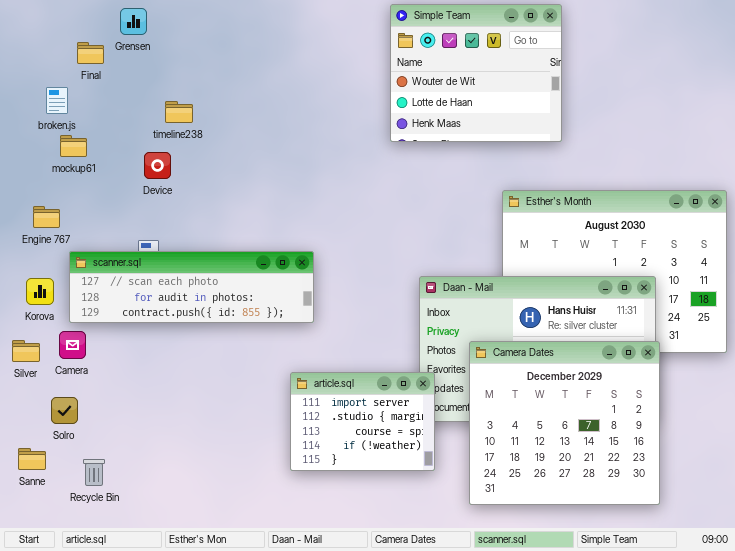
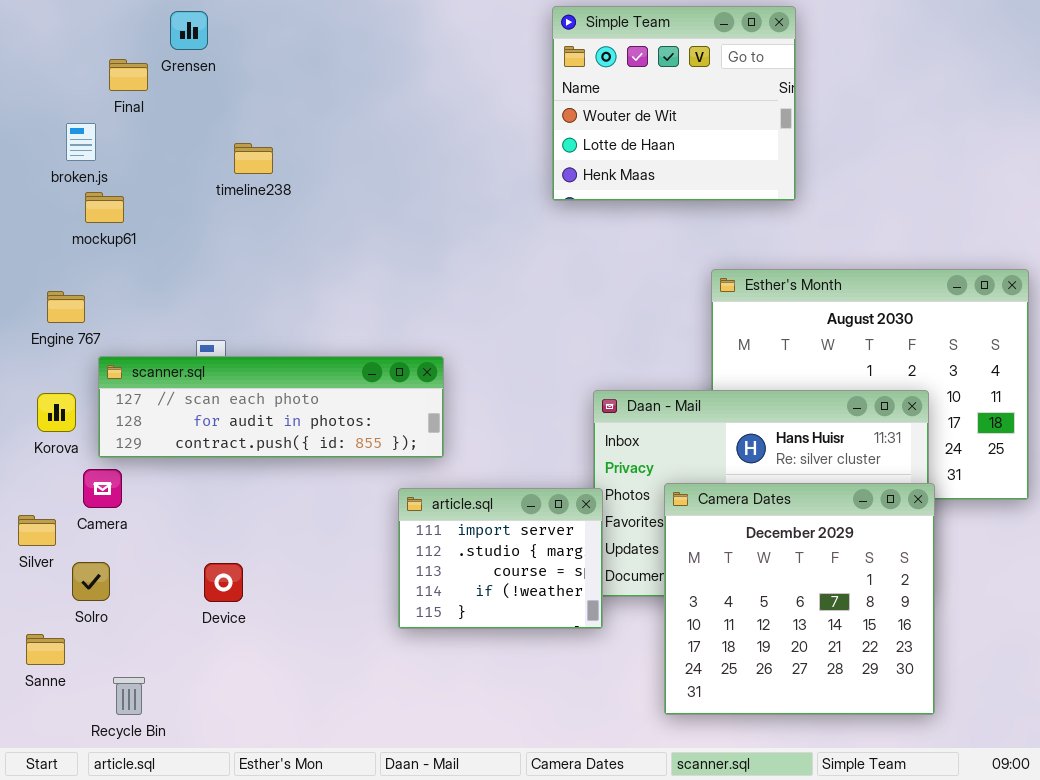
Device: [144,152,171,179] -> [204,563,243,602], moved
Silver: [12,340,40,362] -> [18,515,56,546], moved
article.sql: [290,372,435,471] -> [398,488,603,629], moved
Recycle Bin: [83,459,105,486] -> [113,677,145,715], moved

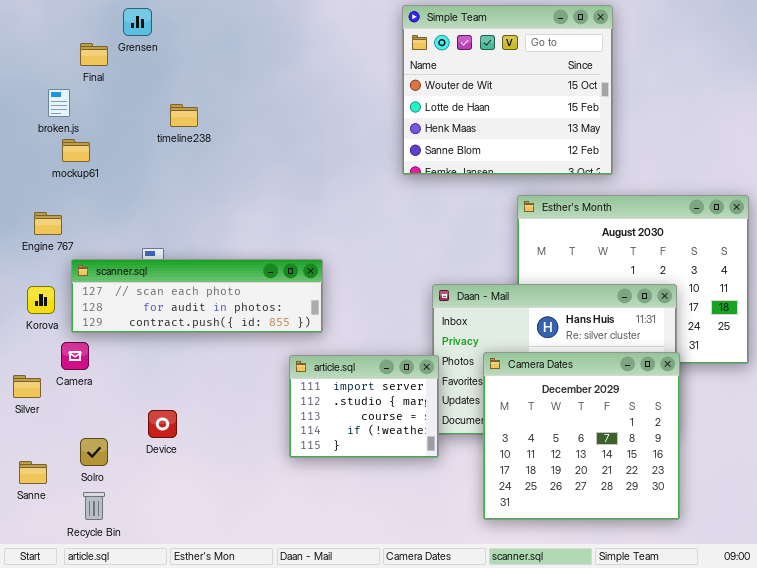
Simple Team: [552,6,796,201] -> [402,5,613,175], resized
Solro: [72,562,110,601] -> [80,438,108,466], moved

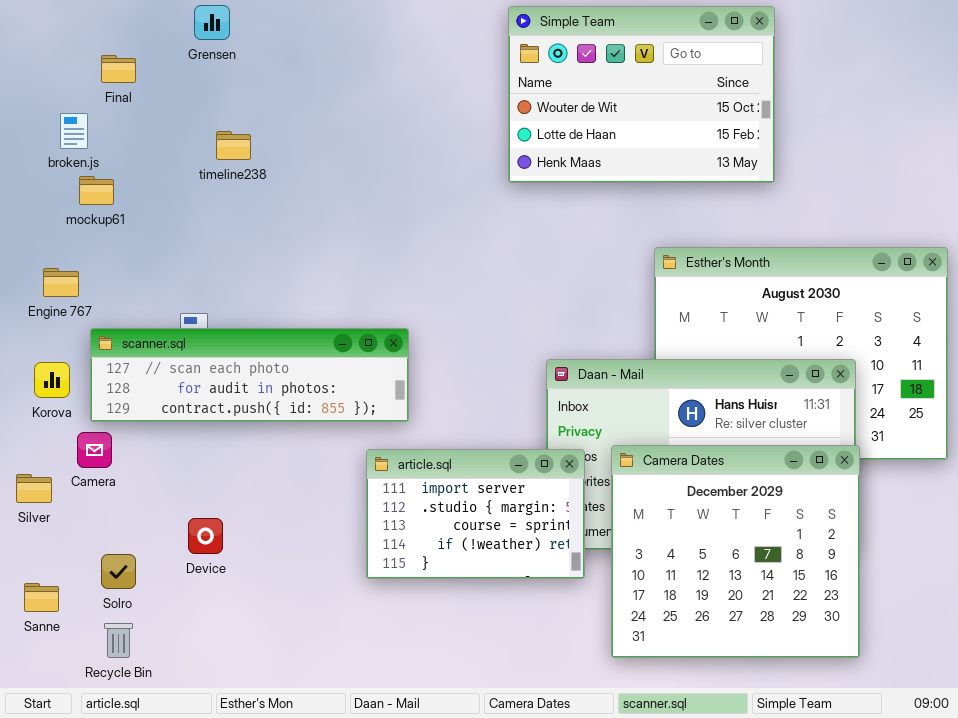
Simple Team: [402,5,613,175] -> [508,6,775,183], resized
Grensen: [123,8,152,36] -> [194,5,230,40], moved
article.sql: [289,355,439,458] -> [366,449,585,579], resized

